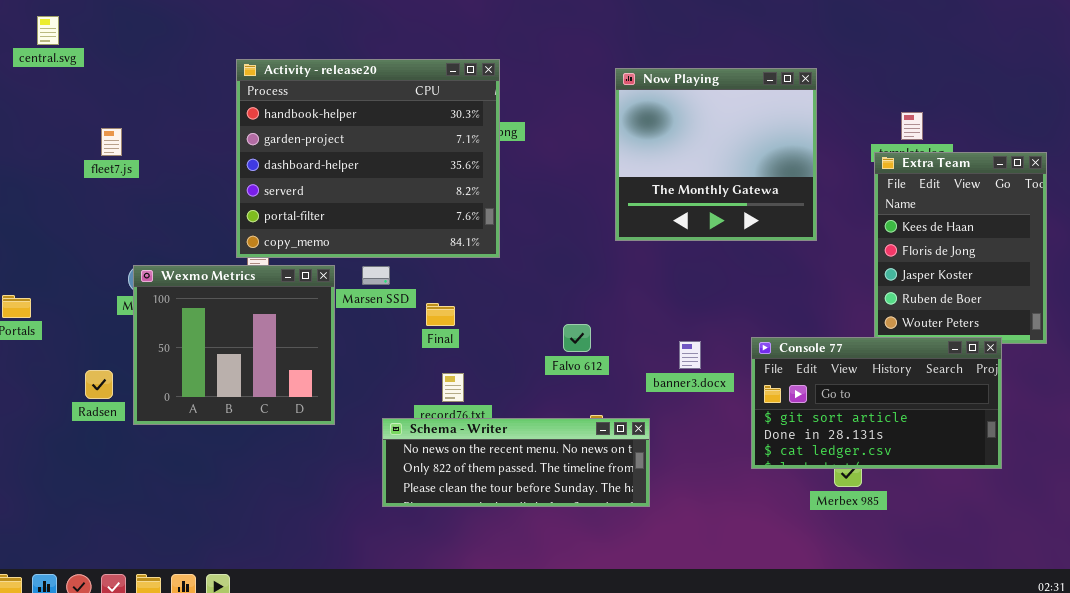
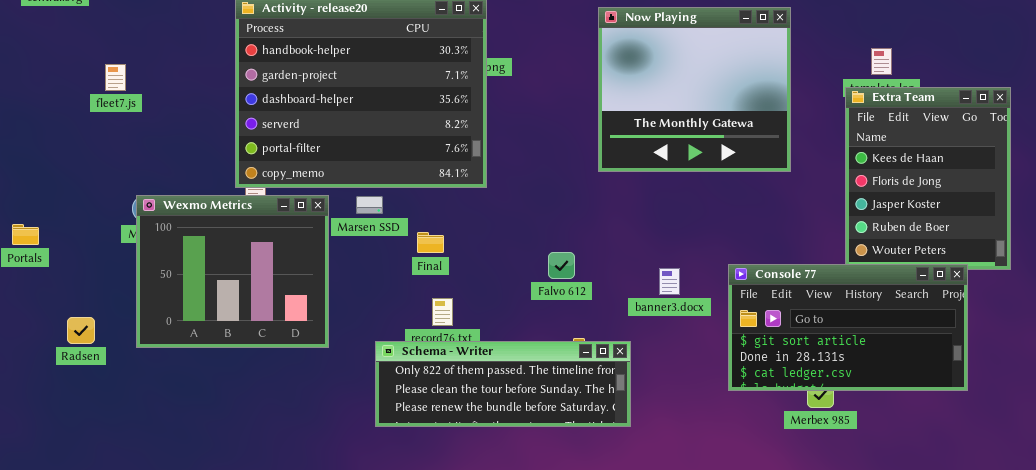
Radsen: [85,370,113,399] -> [67,317,95,344], moved
Schema - Writer: [382,418,650,507] -> [375,341,631,427], scrolled down 1 row

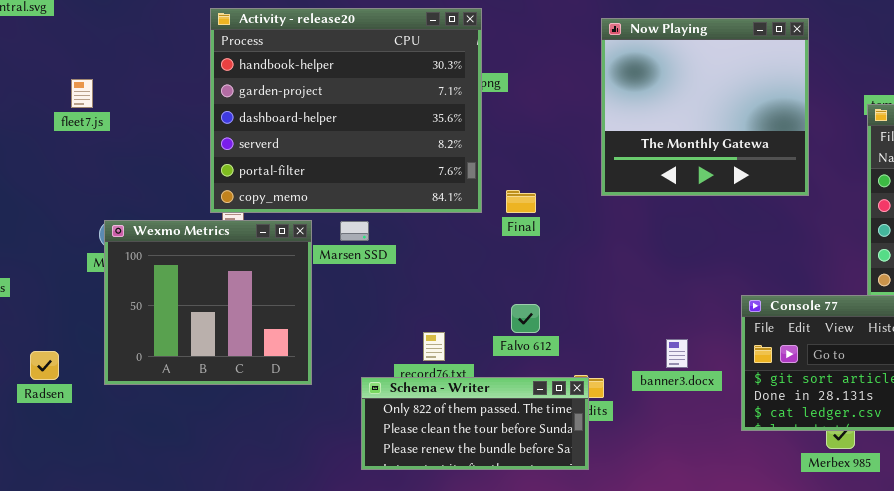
Final: [417,232,444,253] -> [506,190,536,213], moved
Falvo 612: [548,252,575,279] -> [511,304,540,333], moved
banner3.docx: [659,268,680,295] -> [666,339,688,368], moved
Schema - Writer: [375,341,631,427] -> [361,377,589,470], resized

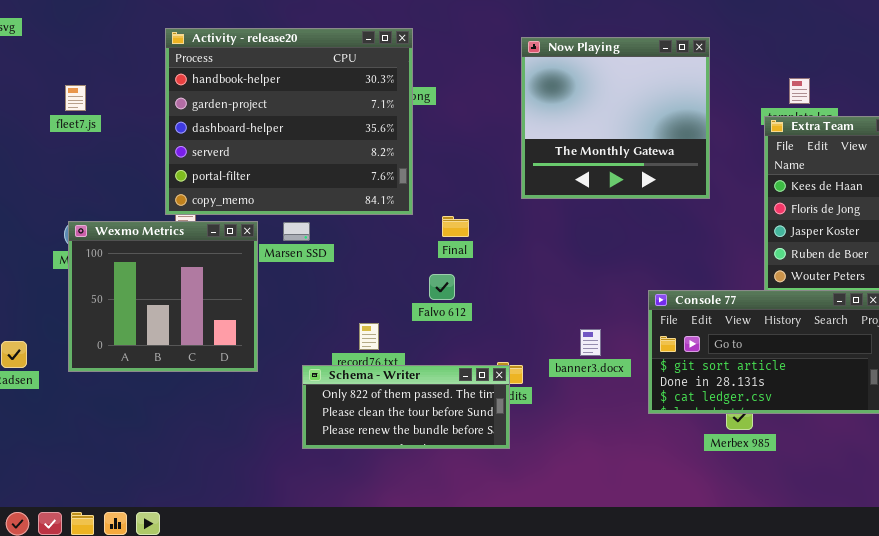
fleet7.js: [71,79,93,108] -> [65,85,86,111], moved
Final: [506,190,536,213] -> [442,216,469,237], moved
Falvo 612: [511,304,540,333] -> [429,274,455,300], moved

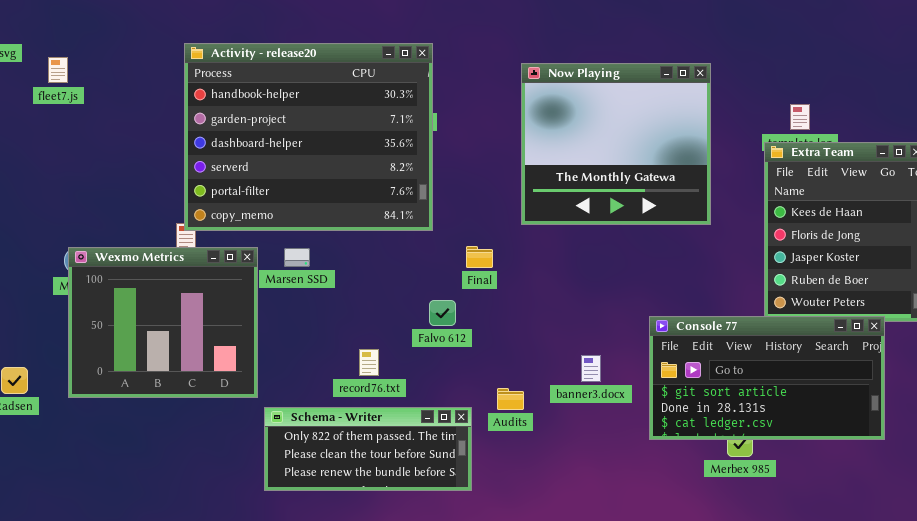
Activity - release20: [165,28,413,215] -> [184,43,433,231], moved
fleet7.js: [65,85,86,111] -> [48,57,68,83], moved
Final: [442,216,469,237] -> [466,246,493,268], moved
Schema - Writer: [302,365,510,449] -> [264,407,472,491], moved

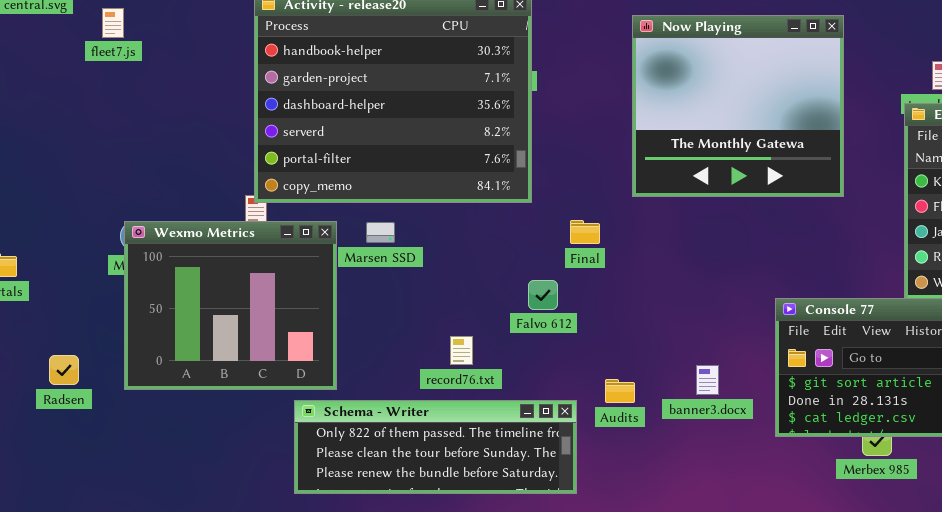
banner3.docx: [581,355,601,382] -> [696,365,719,395], moved
Schema - Writer: [264,407,472,491] -> [294,400,577,494], resized

